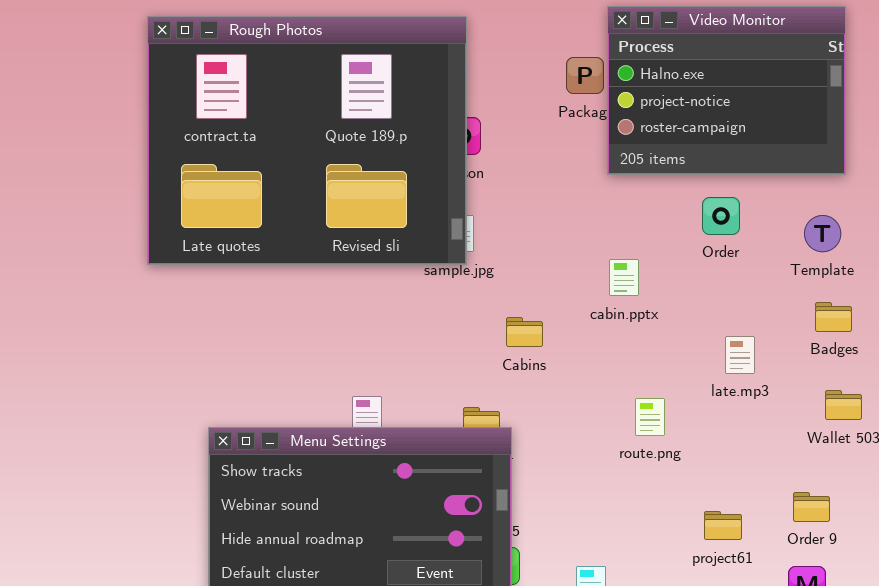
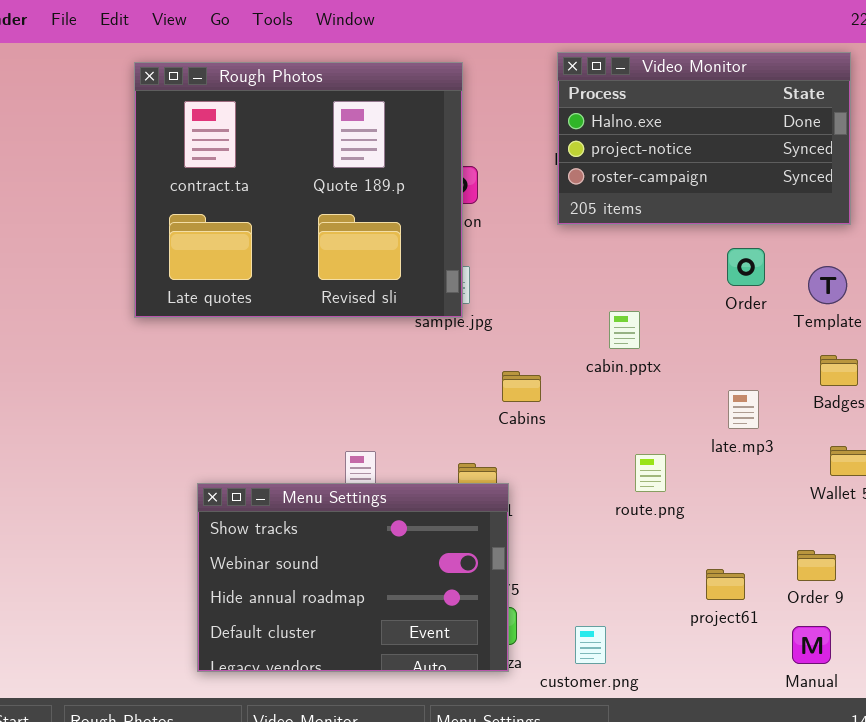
Video Monitor: [607,6,846,175] -> [557,52,851,225], resized
Order: [702,197,740,235] -> [727,248,765,286], moved

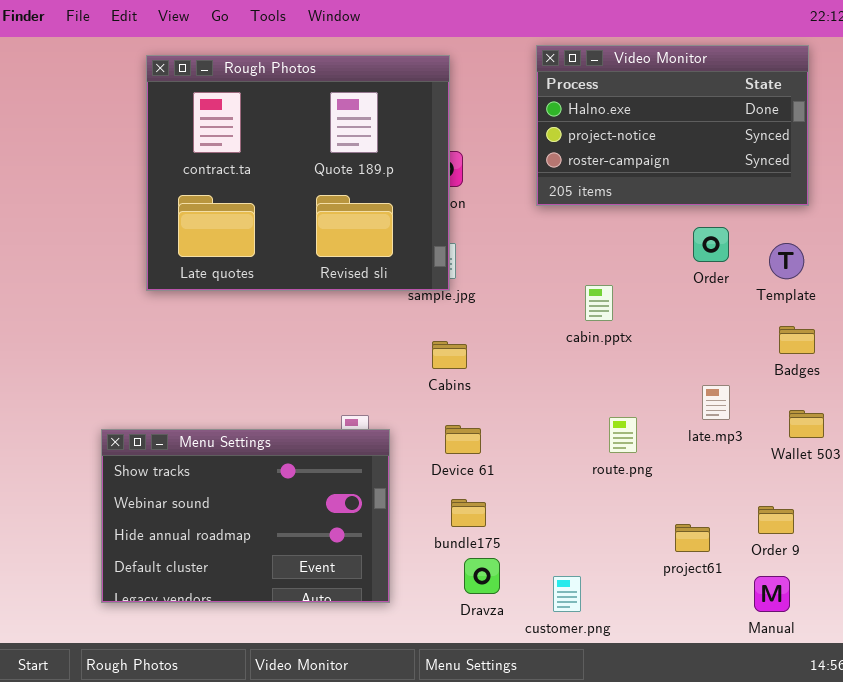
Cabins: [502,371,541,402] -> [432,341,467,369], moved
late.mp3: [728,390,759,429] -> [702,385,730,420], moved
Menu Settings: [197,483,509,672] -> [101,429,390,603], moved

